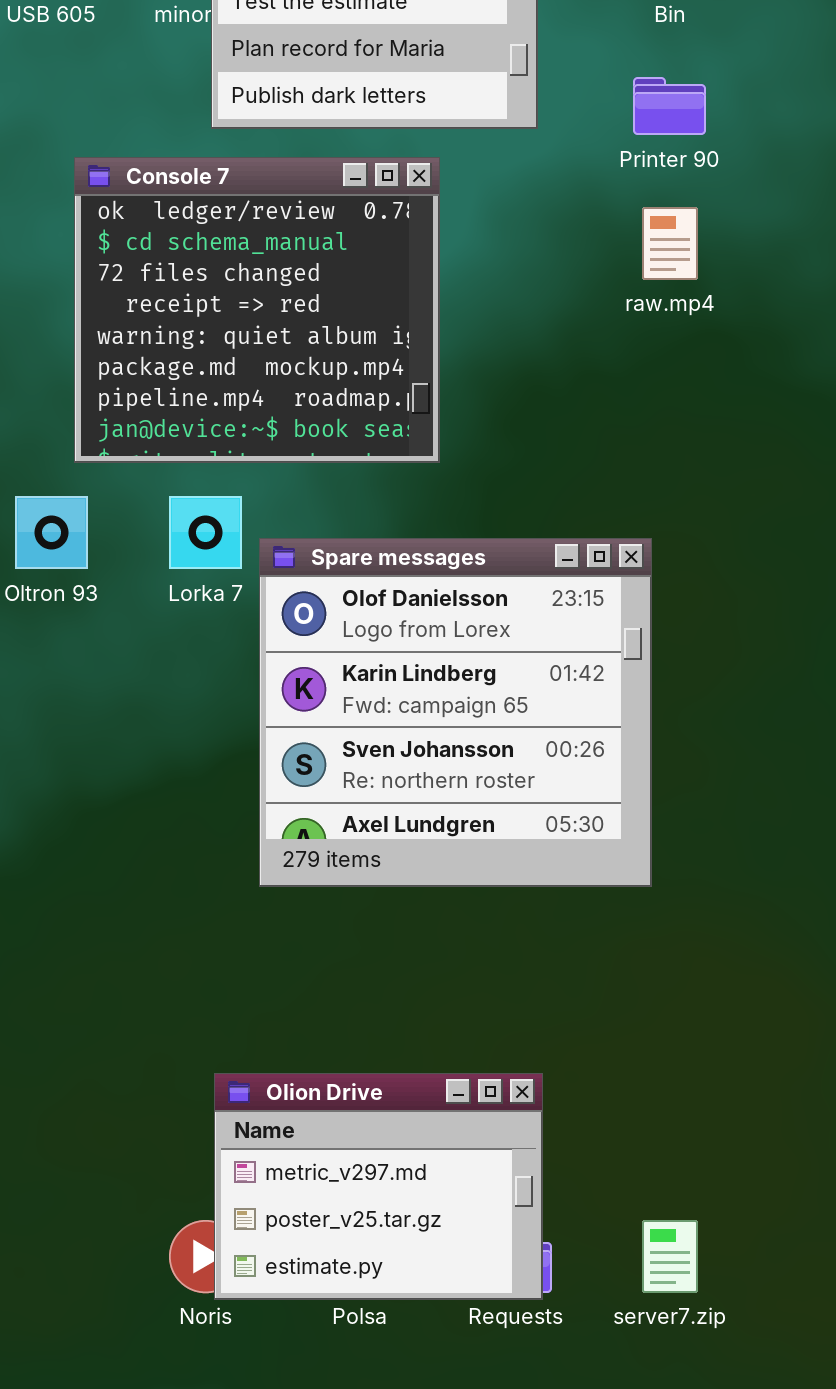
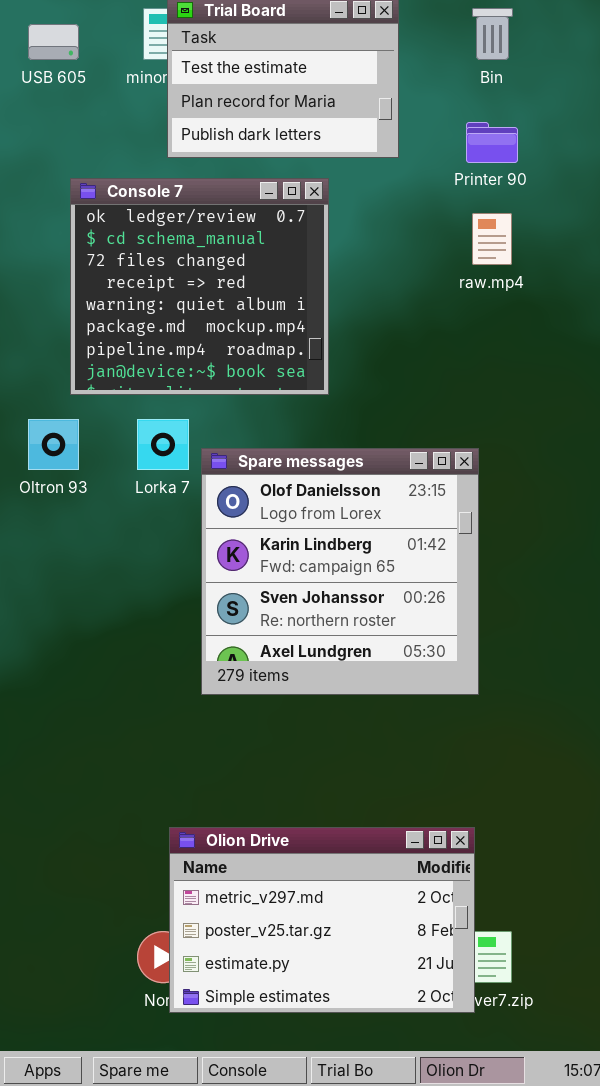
Olion Drive: [214,1073,543,1300] -> [169,827,475,1013], resized

